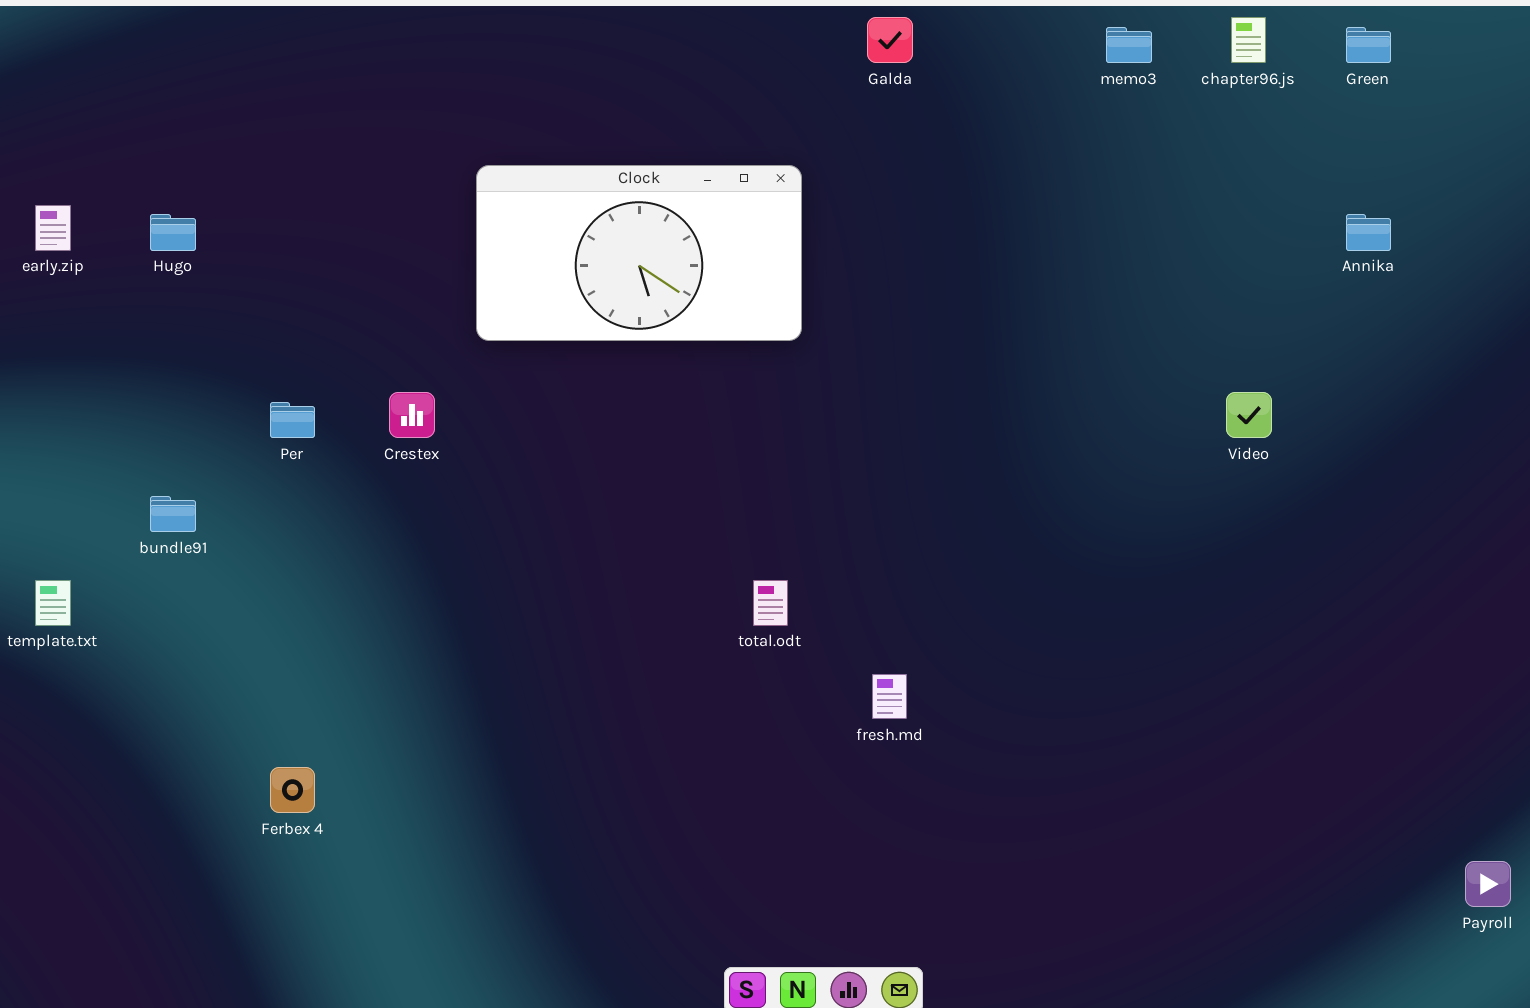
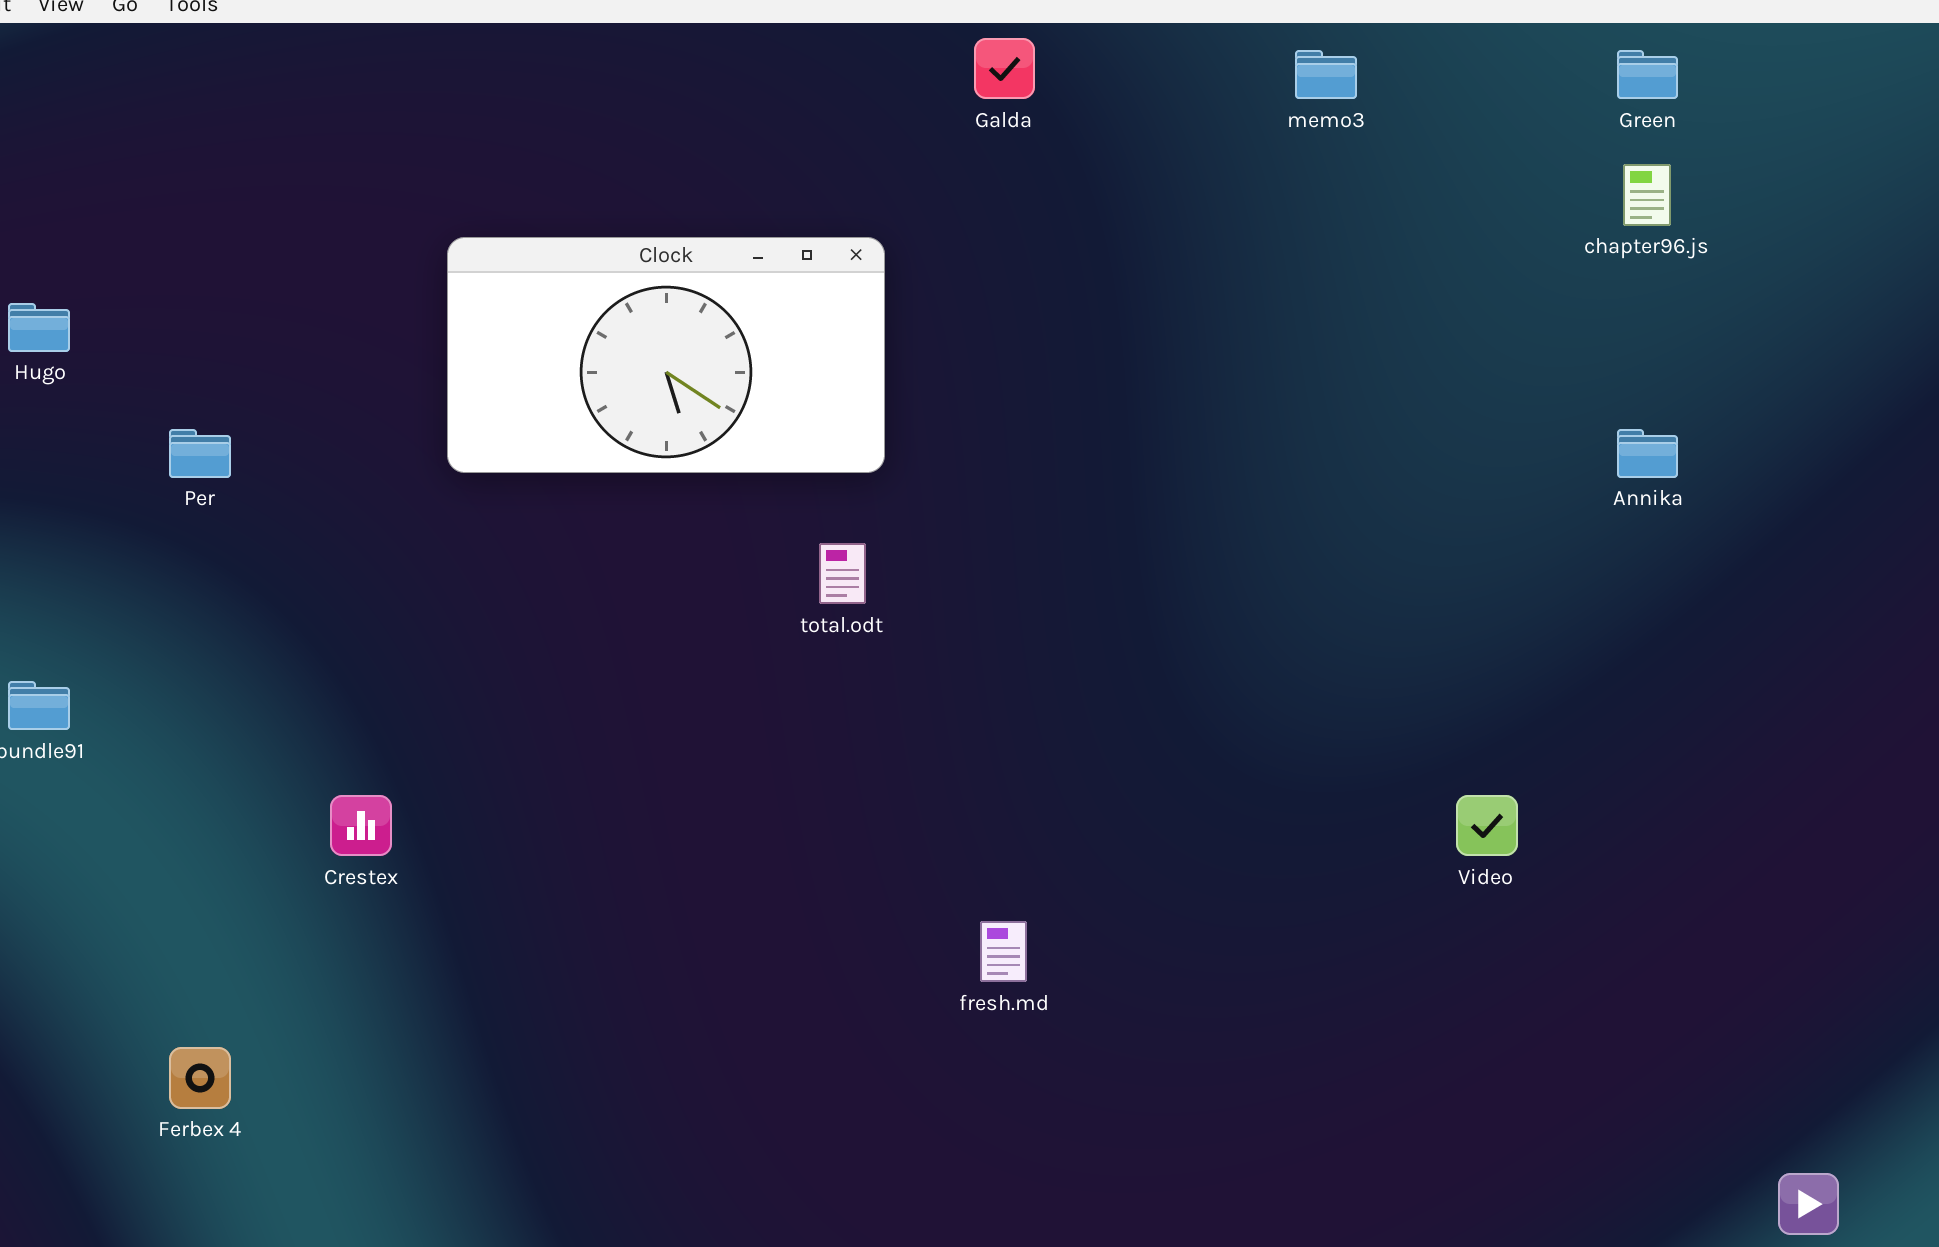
chapter96.js: [1231,17,1266,63] -> [1623,164,1671,226], moved
Annika: [1346,214,1391,251] -> [1617,429,1678,478], moved
Crestex: [389,392,435,438] -> [330,795,392,856], moved
Video: [1226,392,1272,438] -> [1456,795,1518,856], moved
Per: [270,402,315,438] -> [169,429,231,478], moved
total.odt: [753,580,788,626] -> [819,543,866,604], moved

